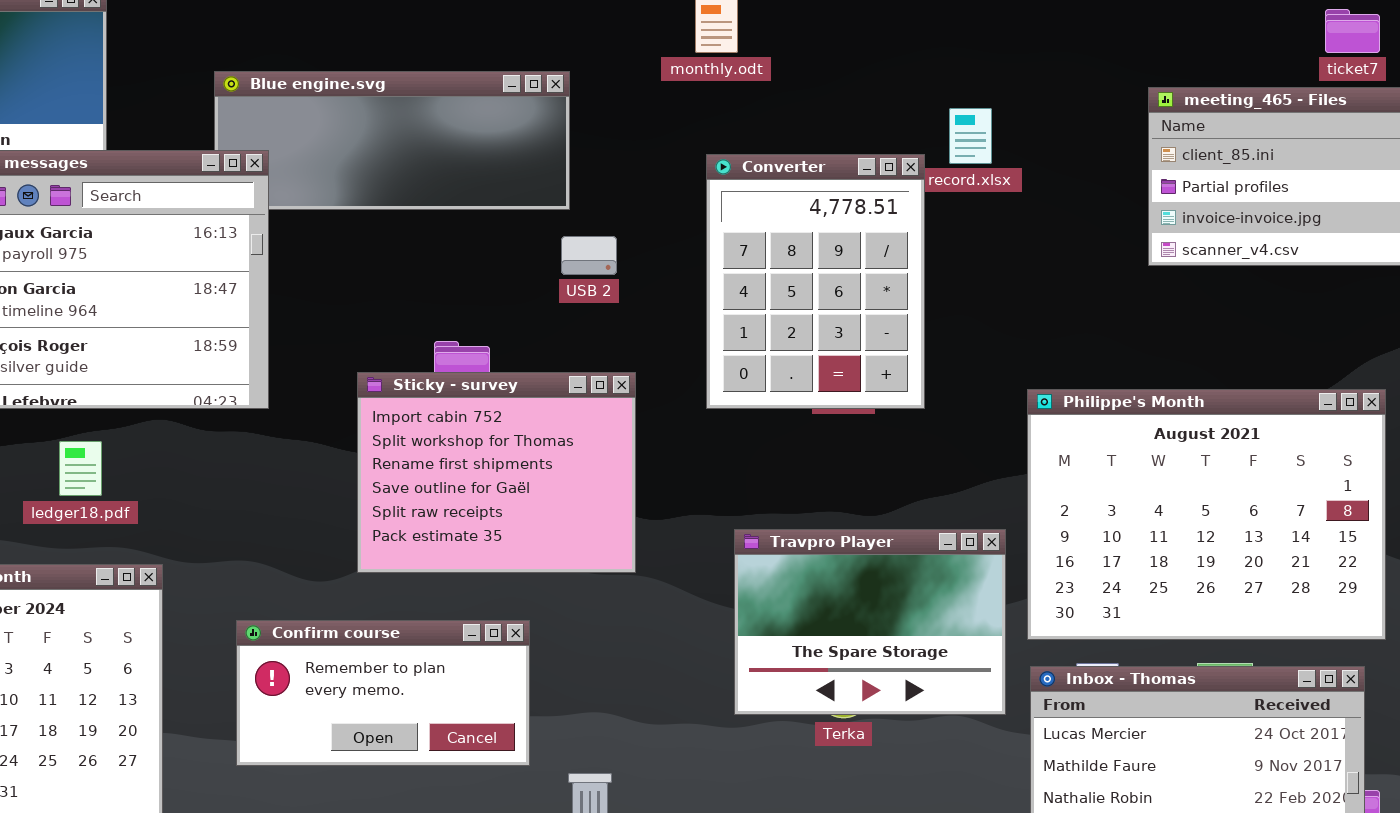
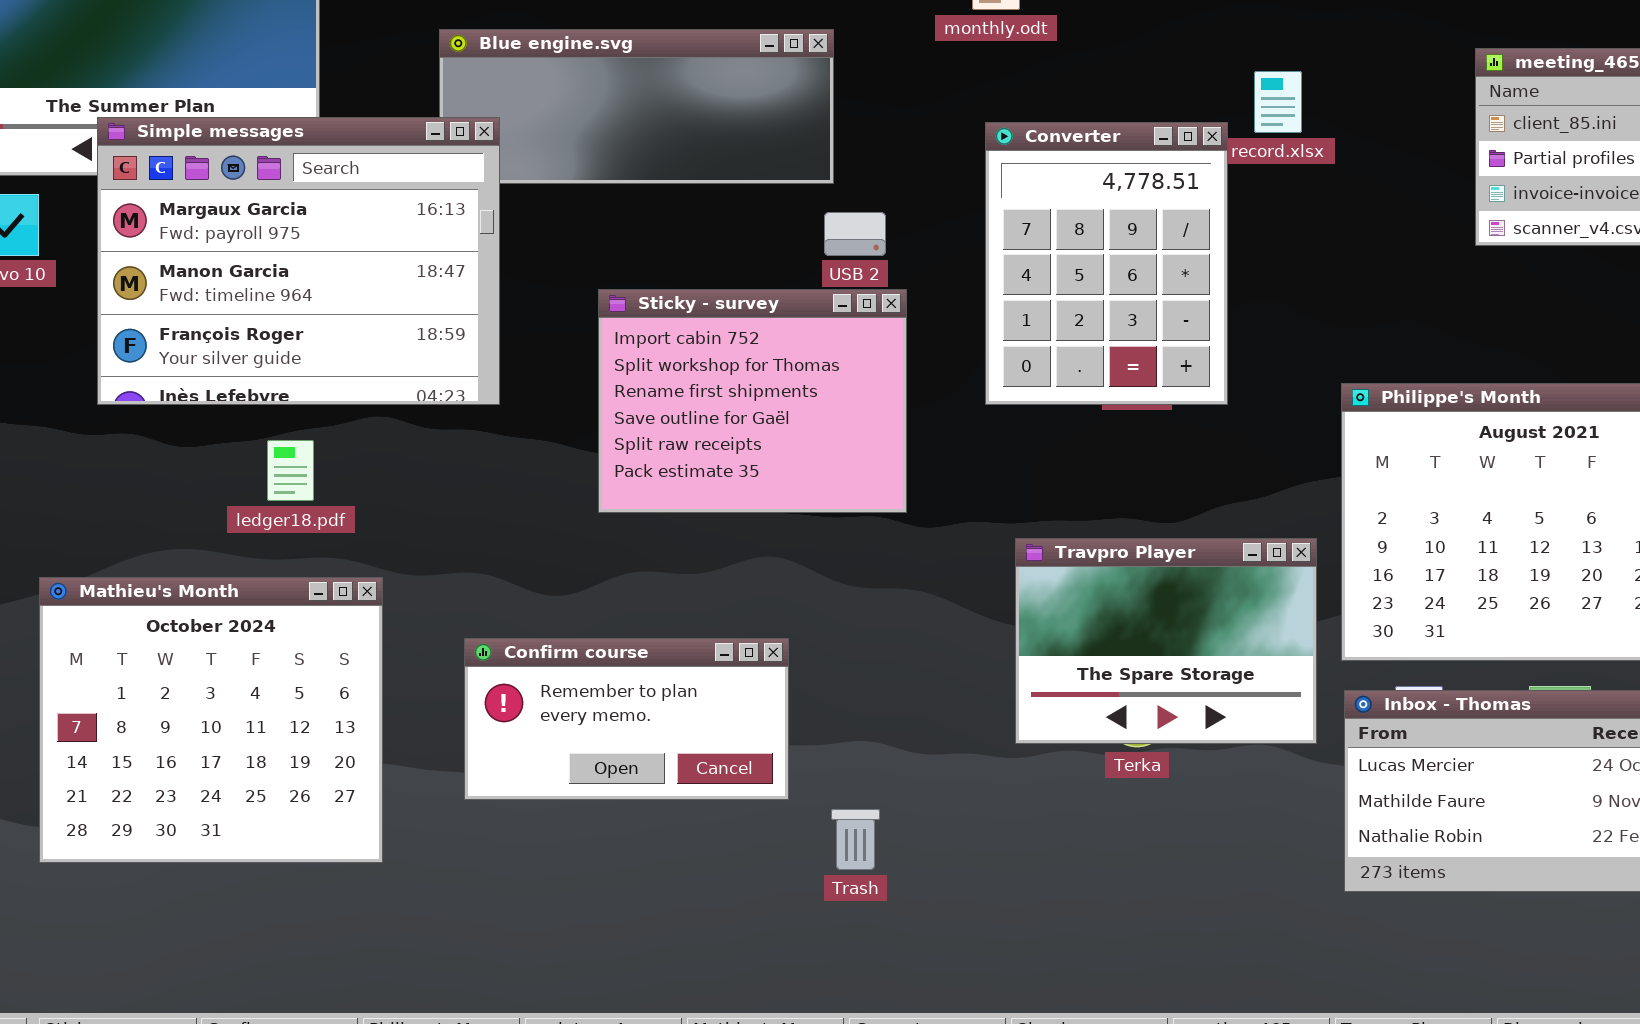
Sticky - survey: [357,372,636,573] -> [598,289,907,513], moved

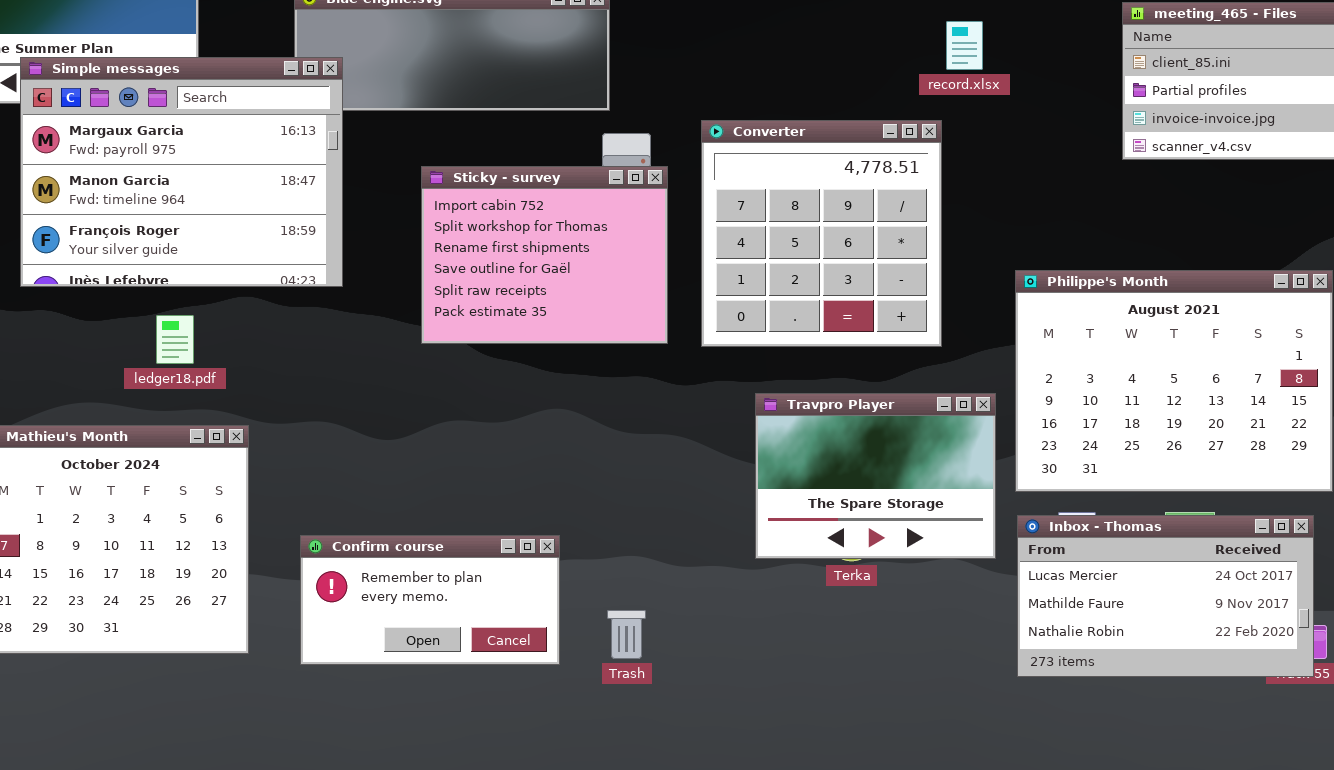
Converter: [985,122,1228,405] -> [701,120,942,347], moved, resized
Sticky - survey: [598,289,907,513] -> [421,166,668,344], moved
Confirm course: [464,638,789,800] -> [300,535,560,665], moved

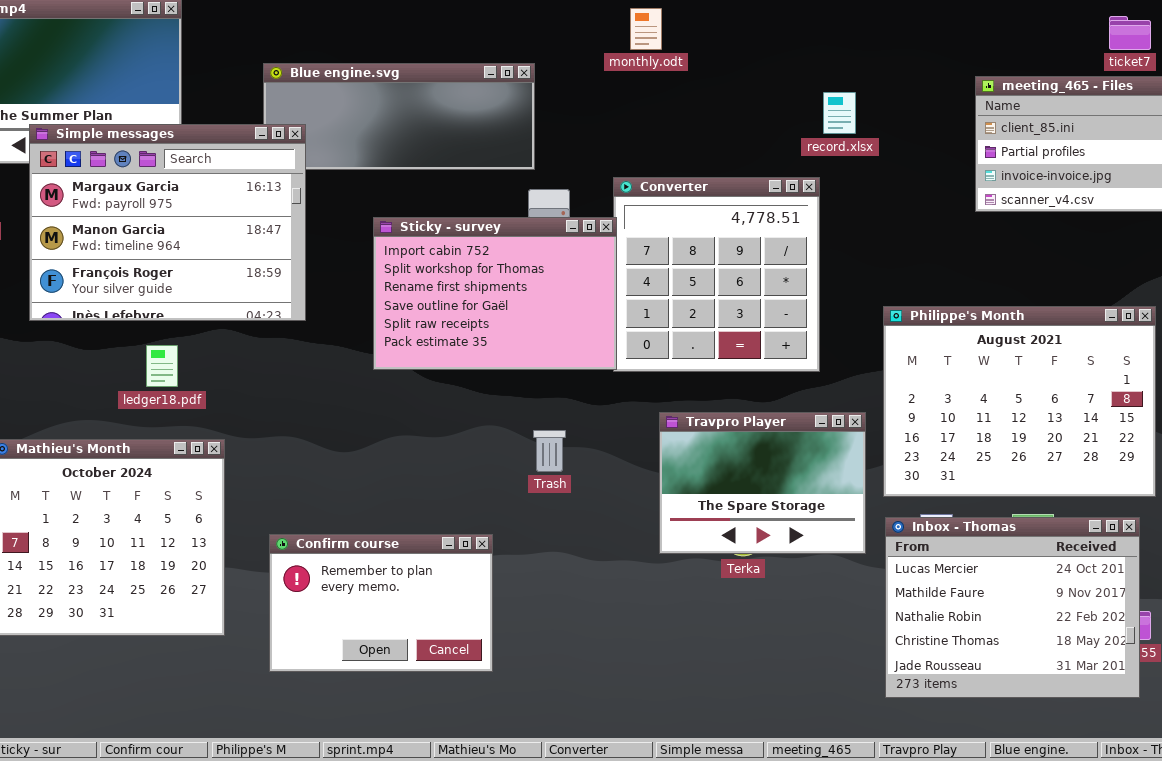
Sticky - survey: [421,166,668,344] -> [373,217,617,370], resized
Inbox - Thomas: [1017,515,1314,677] -> [885,517,1140,698], resized
Confirm course: [300,535,560,665] -> [269,534,493,672], resized
Trash: [607,610,646,659] -> [533,430,566,472], moved

